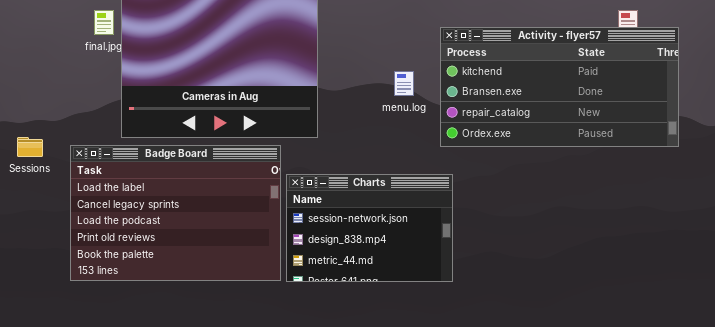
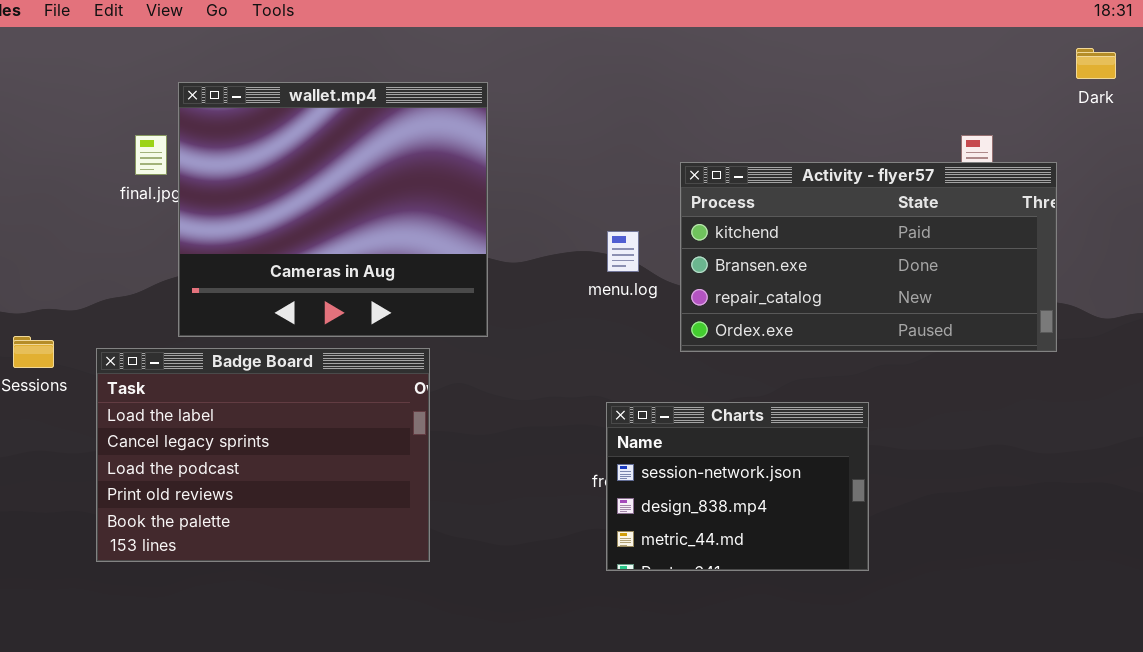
Charts: [286,174,453,282] -> [606,402,869,571], moved

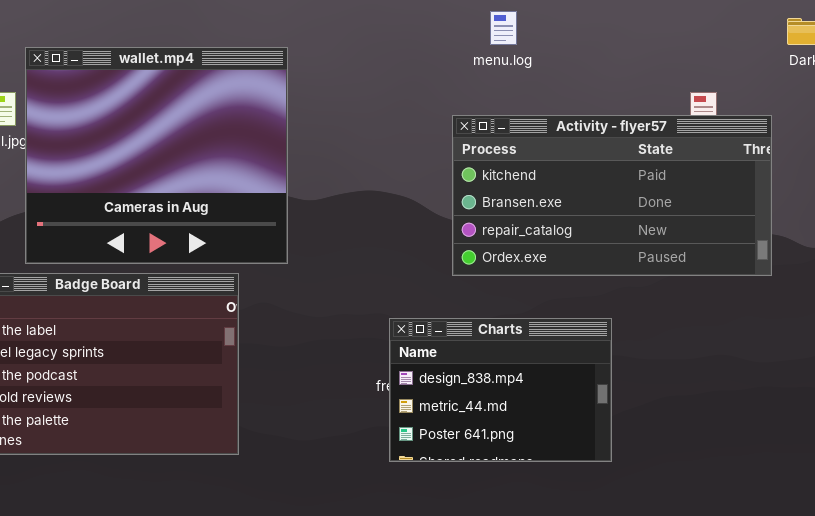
menu.log: [607,231,639,272] -> [490,11,517,45], moved
Charts: [606,402,869,571] -> [389,318,612,462], scrolled down 1 row

